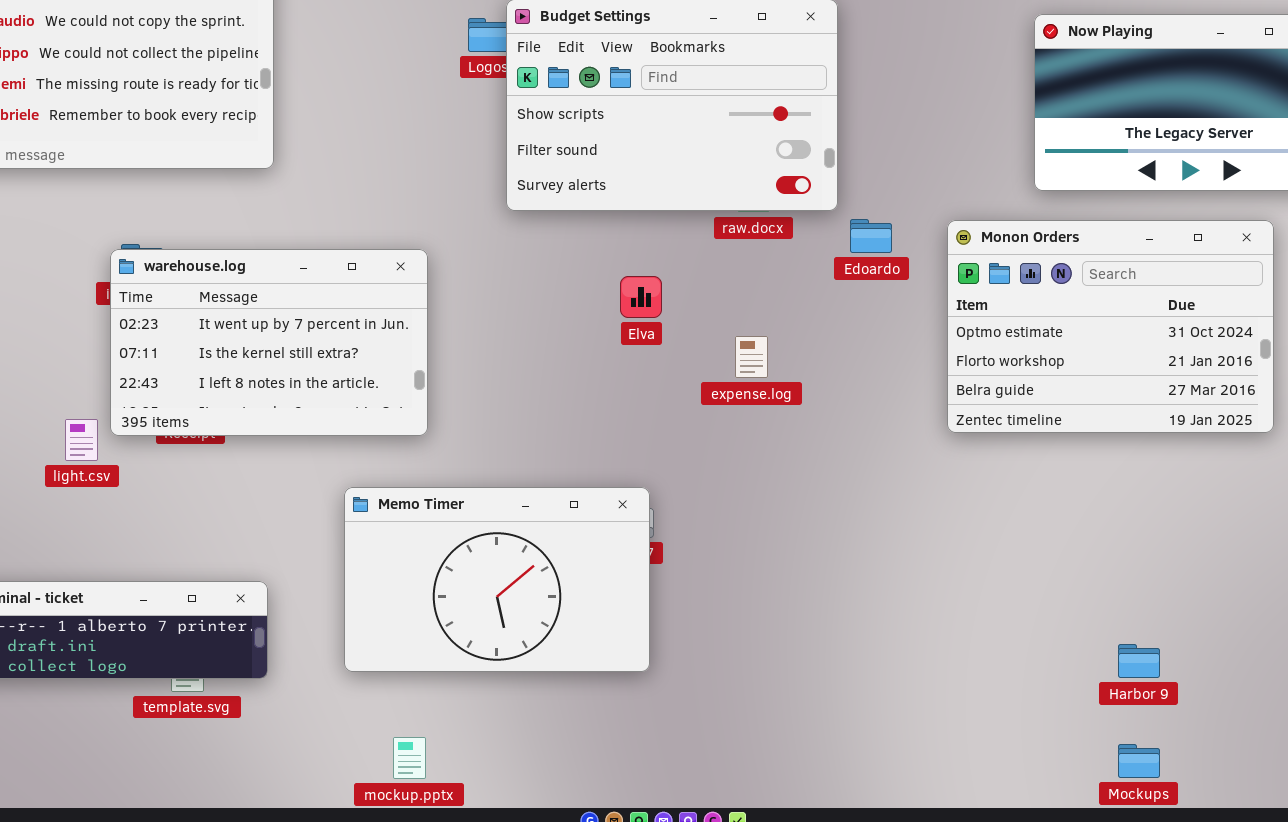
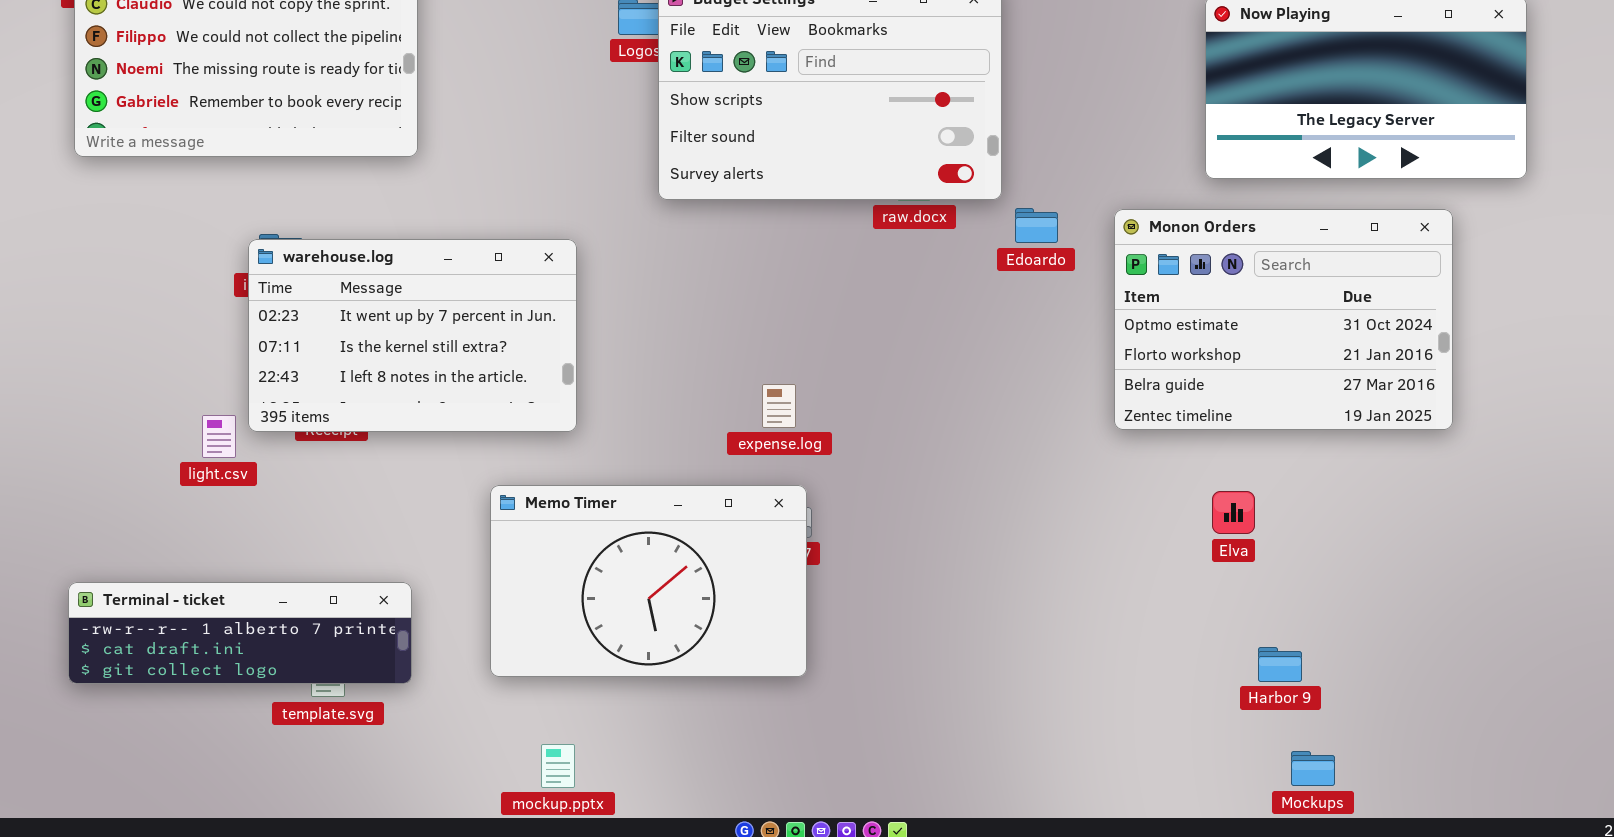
Elva: [620,276,662,318] -> [1212,491,1255,534], moved
expense.log: [735,336,768,378] -> [762,384,796,428], moved
Harbor 9: [1118,644,1160,678] -> [1258,647,1302,682], moved

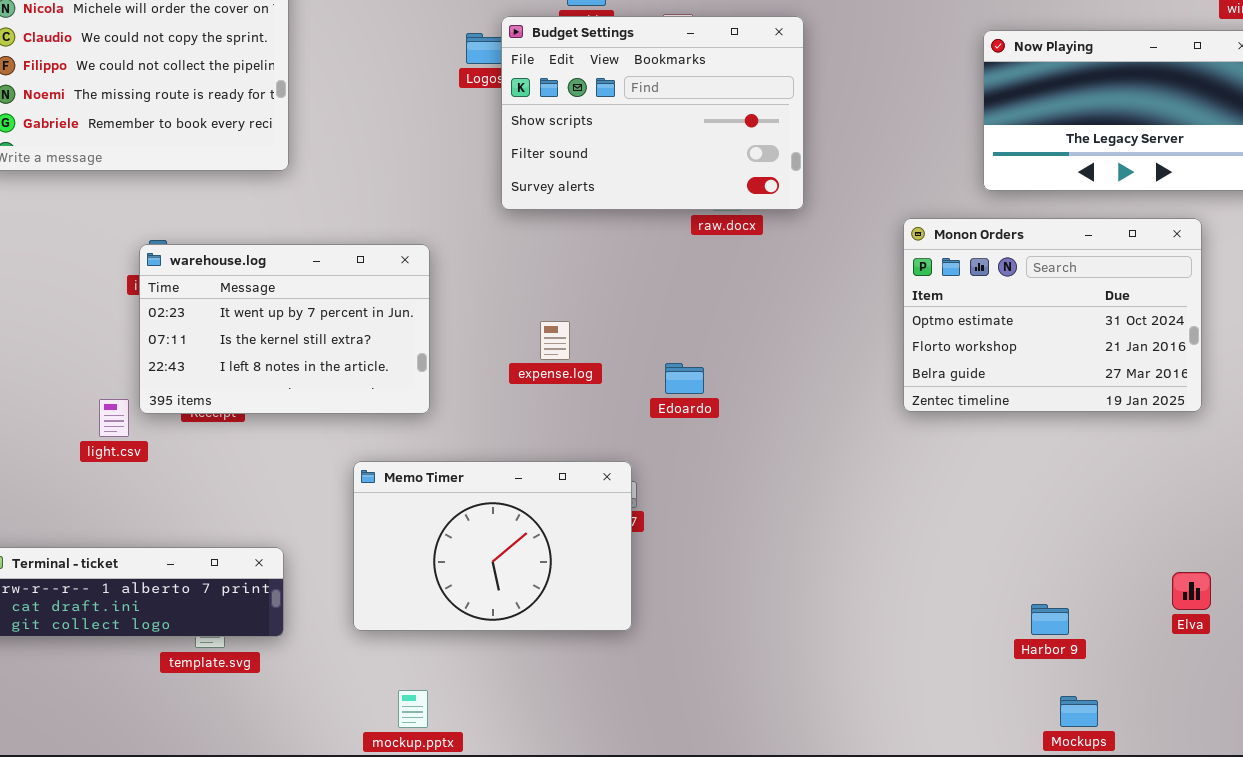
Edoardo: [1015,208,1058,243] -> [665,363,704,394], moved
expense.log: [762,384,796,428] -> [540,321,570,360], moved
Elva: [1212,491,1255,534] -> [1172,572,1211,610], moved

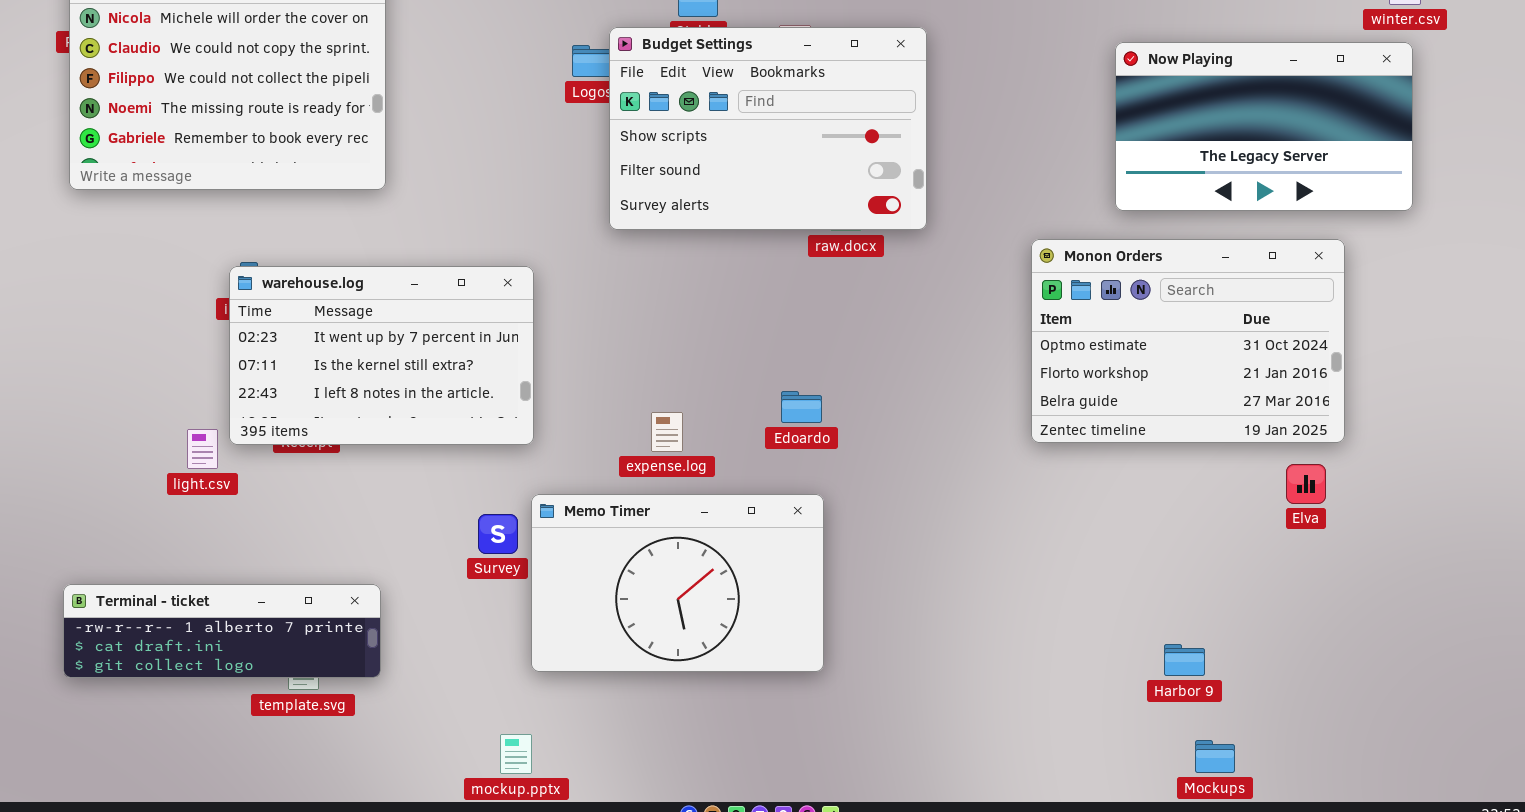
expense.log: [540,321,570,360] -> [651,412,683,452], moved
Memo Timer: [353,461,632,631] -> [531,494,824,672], moved
Elva: [1172,572,1211,610] -> [1286,464,1326,504], moved

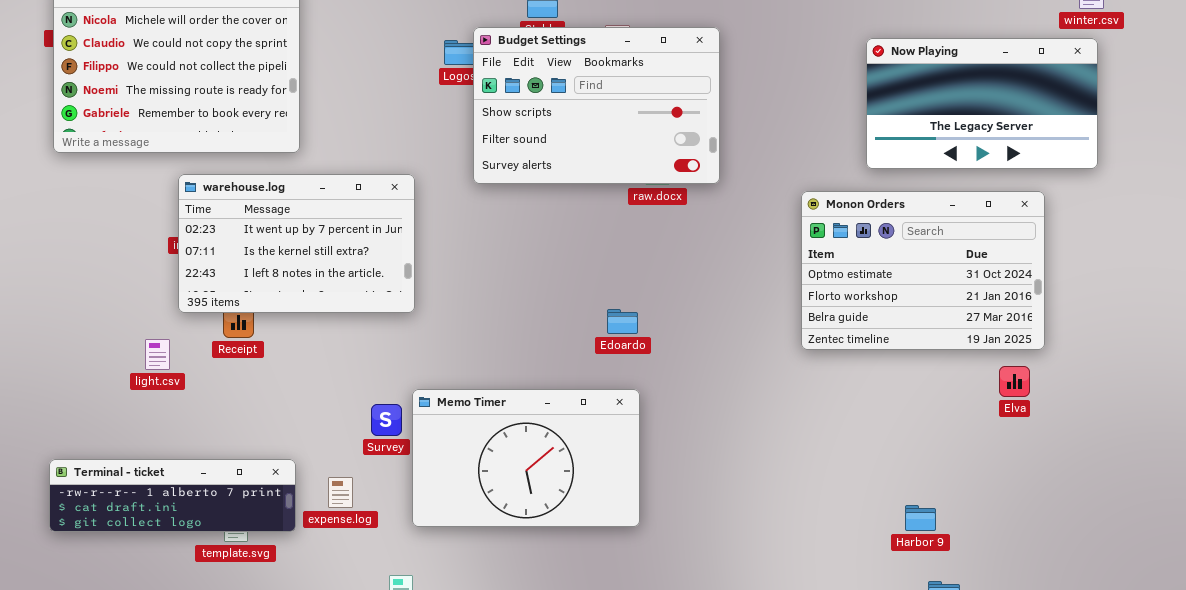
warehouse.log: [229,266,534,445] -> [178,174,415,313], moved
expense.log: [651,412,683,452] -> [328,477,353,508], moved

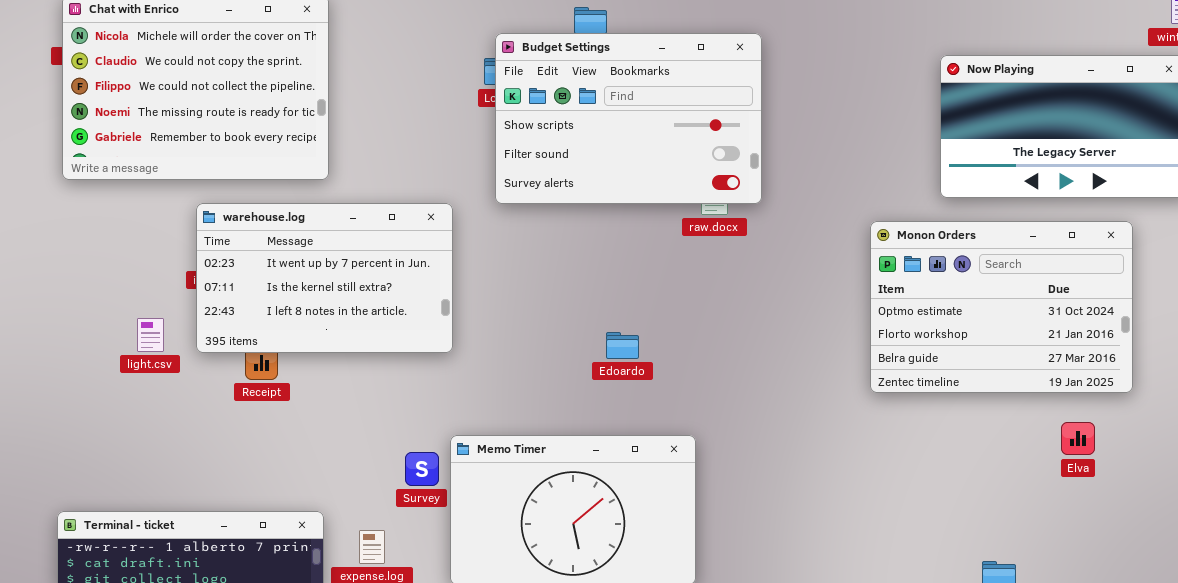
Budget Settings: [473,27,720,184] -> [495,33,762,204], moved
Edoardo: [607,309,638,334] -> [606,332,639,359], moved
light.csv: [145,339,170,370] -> [137,318,164,352], moved
Elva: [999,366,1030,397] -> [1061,422,1095,455], moved

